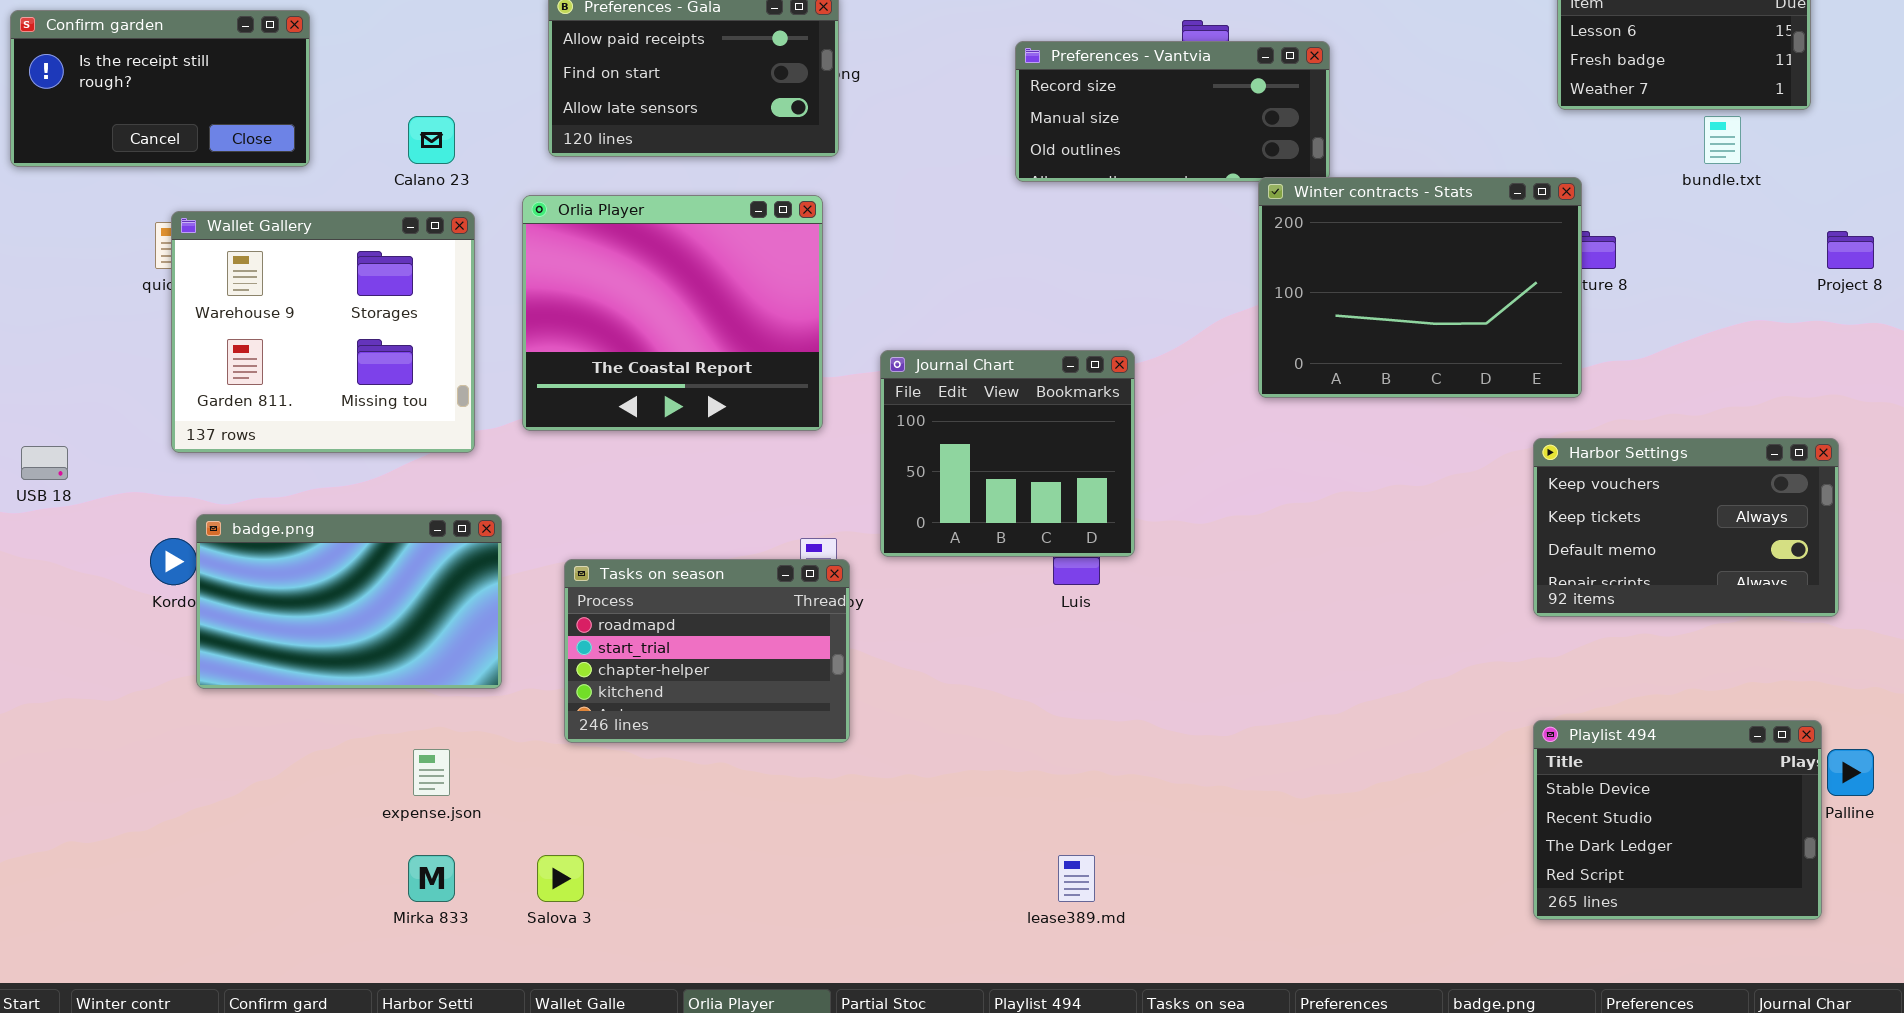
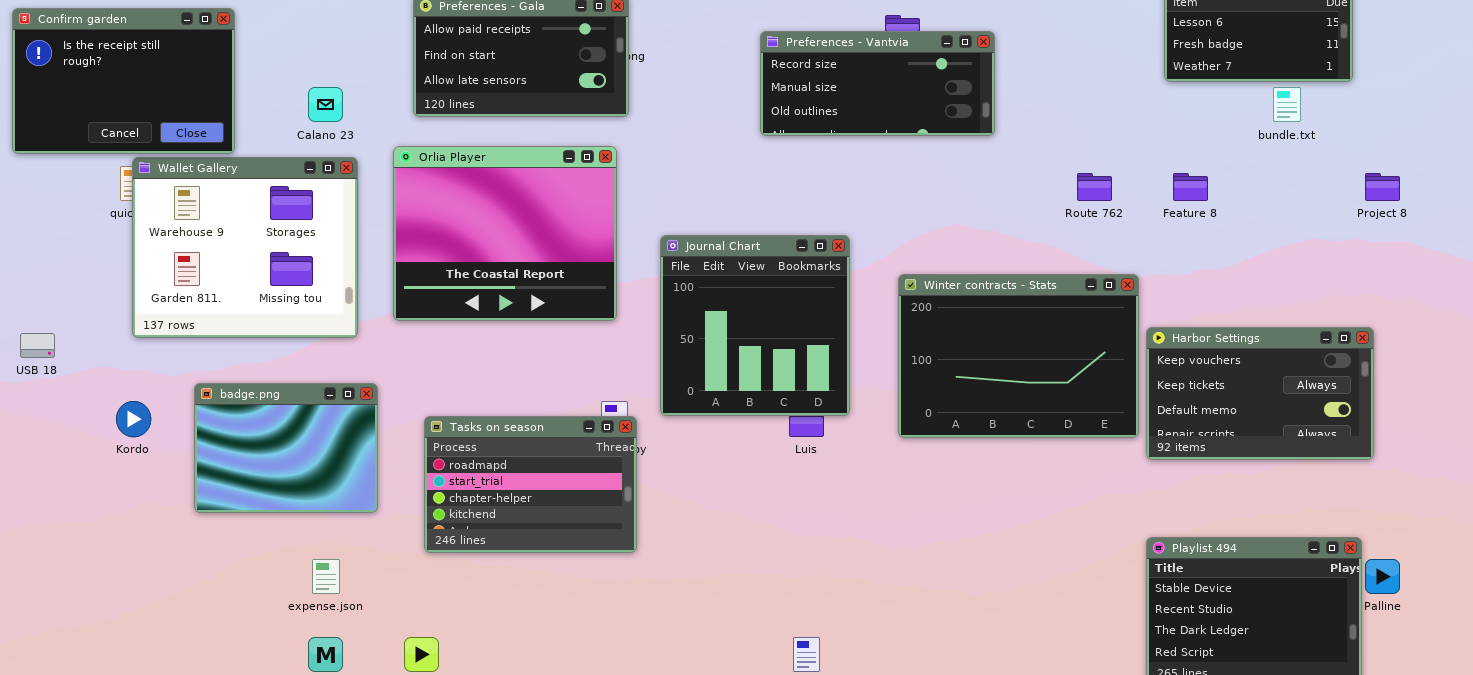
Confirm garden: [10,10,310,167] -> [12,8,235,154], resized
Winter contracts - Stats: [1258,177,1582,398] -> [898,274,1139,438], moved
Journal Chart: [880,350,1135,557] -> [660,235,850,416], resized
badge.png: [196,514,502,689] -> [194,383,378,513], resized

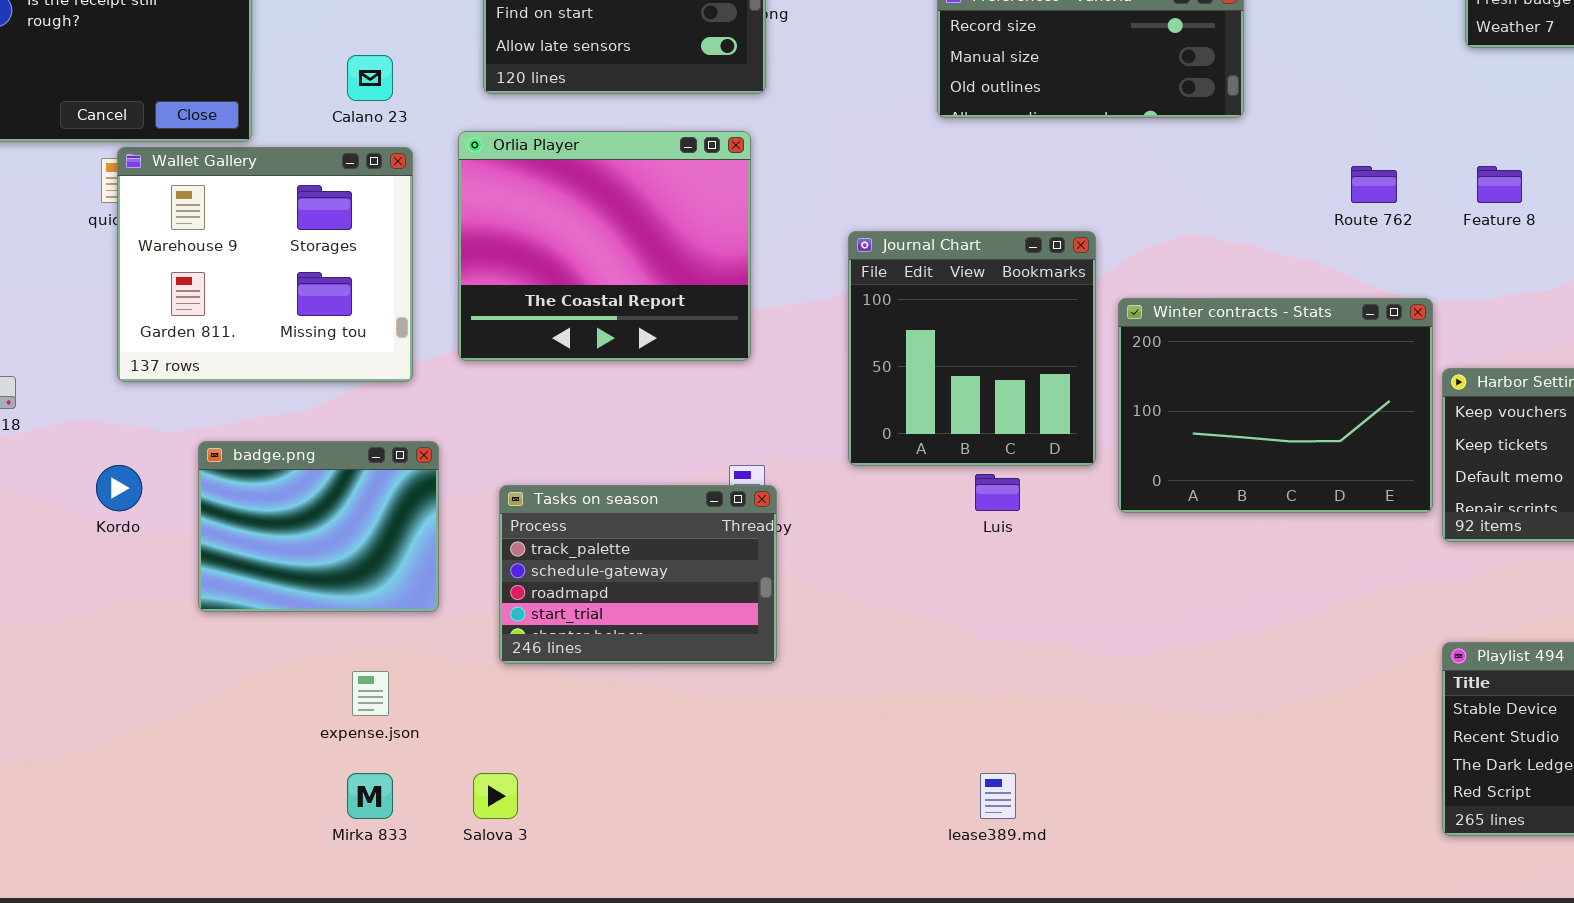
Journal Chart: [660,235,850,416] -> [848,231,1096,466], moved
Tasks on season: [424,416,637,553] -> [499,485,777,664], scrolled up 2 rows

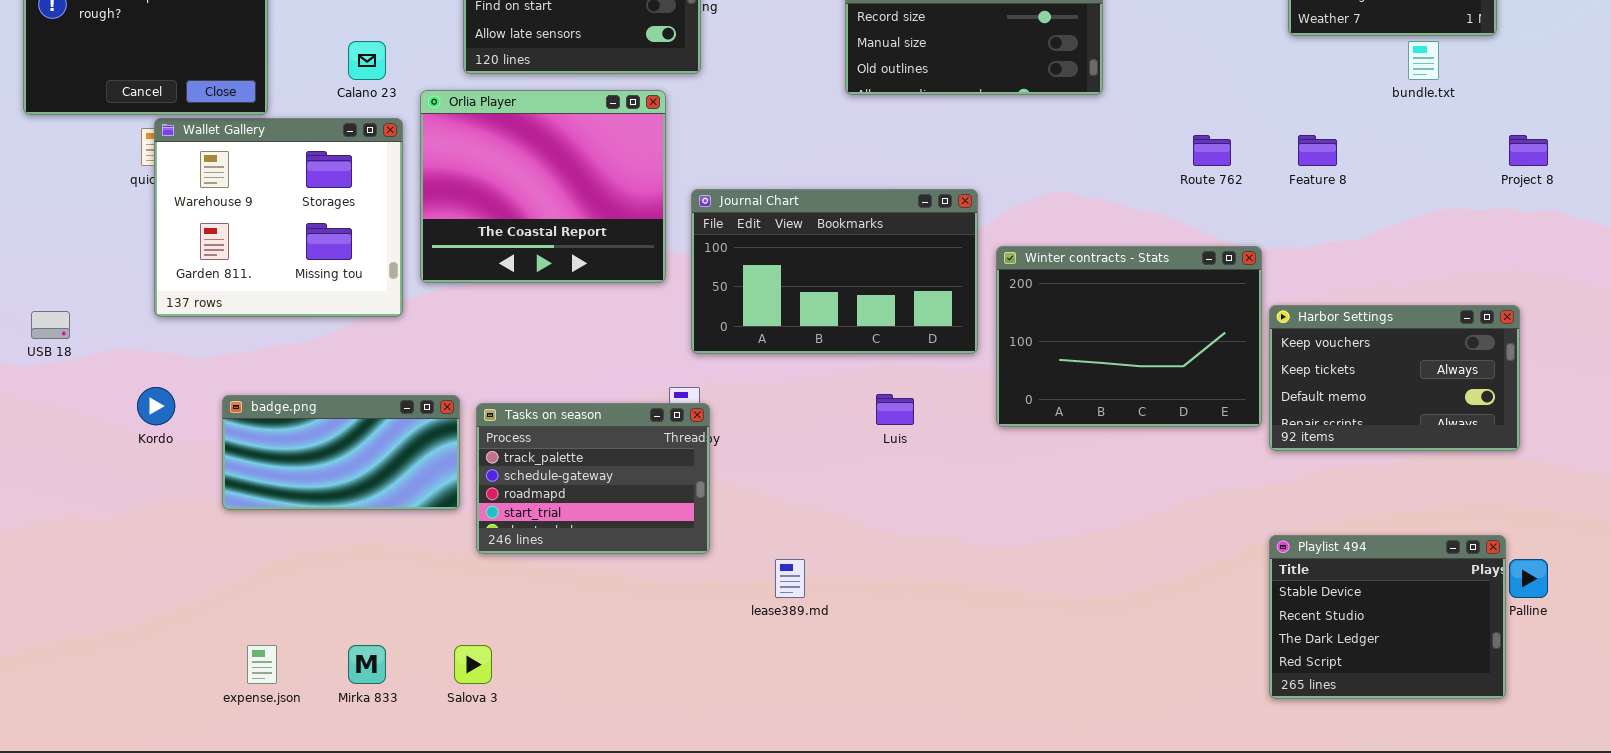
Orlia Player: [458,131,751,361] -> [420,90,666,283], moved
Journal Chart: [848,231,1096,466] -> [691,189,978,354], resized
badge.png: [198,441,439,612] -> [222,395,460,510], resized
expense.json: [352,671,389,716] -> [247,645,277,684], moved
lease389.md: [980,773,1016,819] -> [775,559,805,598], moved

